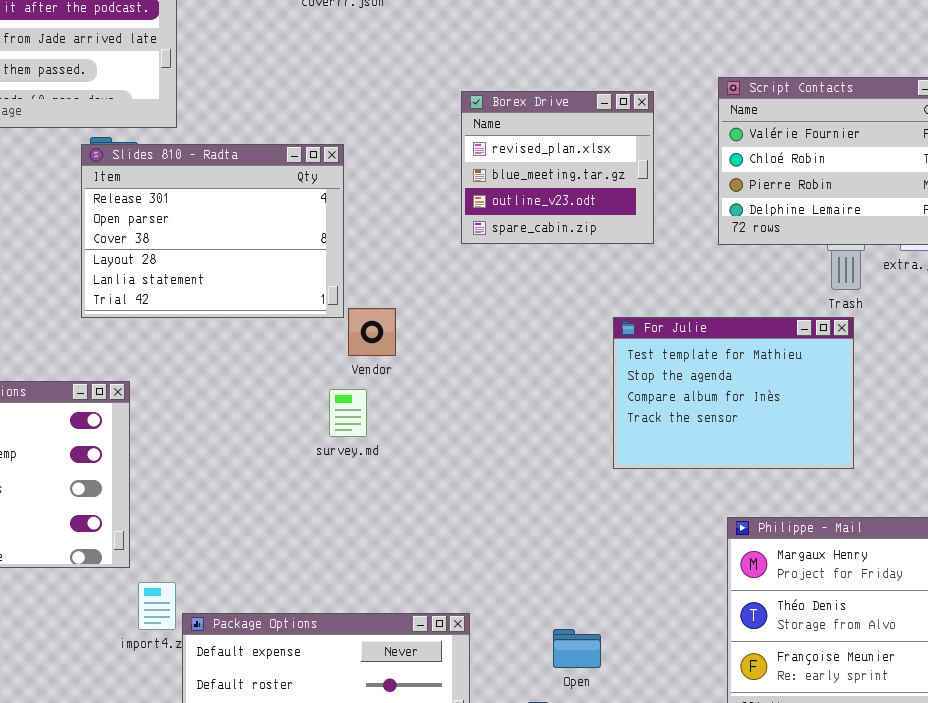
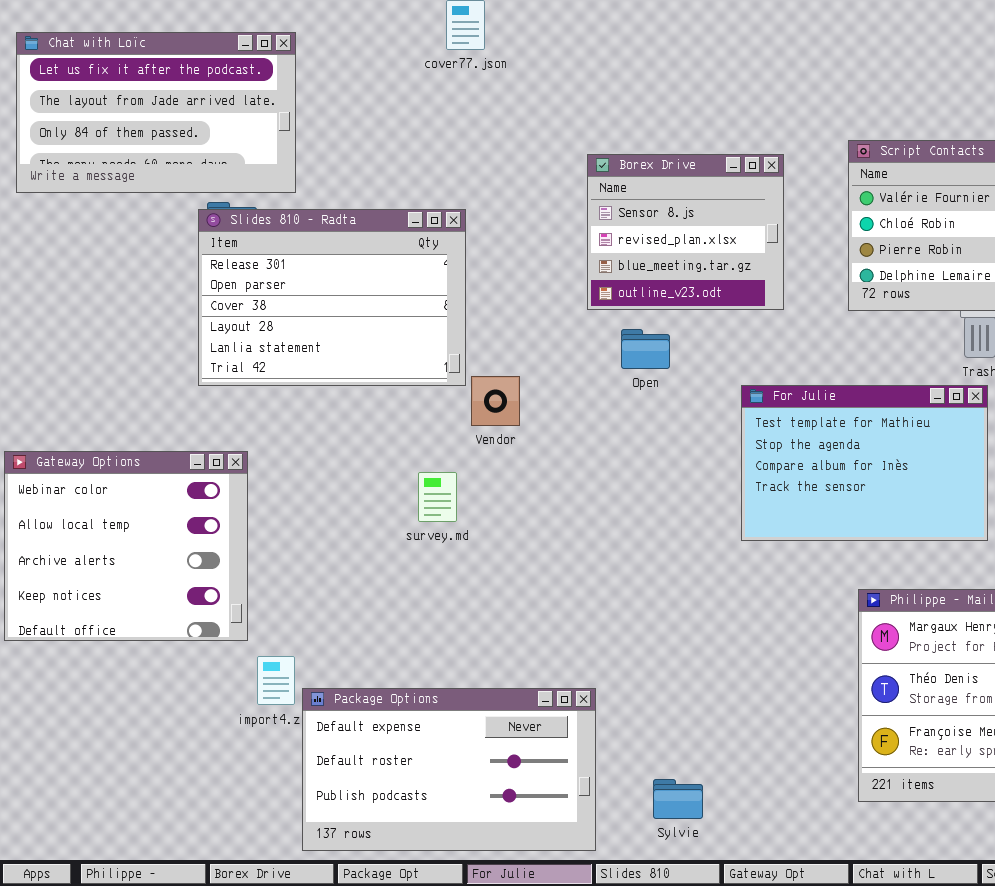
Borex Drive: [461,91,654,244] -> [587,154,784,310], scrolled up 1 row
survey.md: [329,389,367,437] -> [418,472,457,522], moved
Open: [553,629,601,668] -> [621,329,670,369], moved

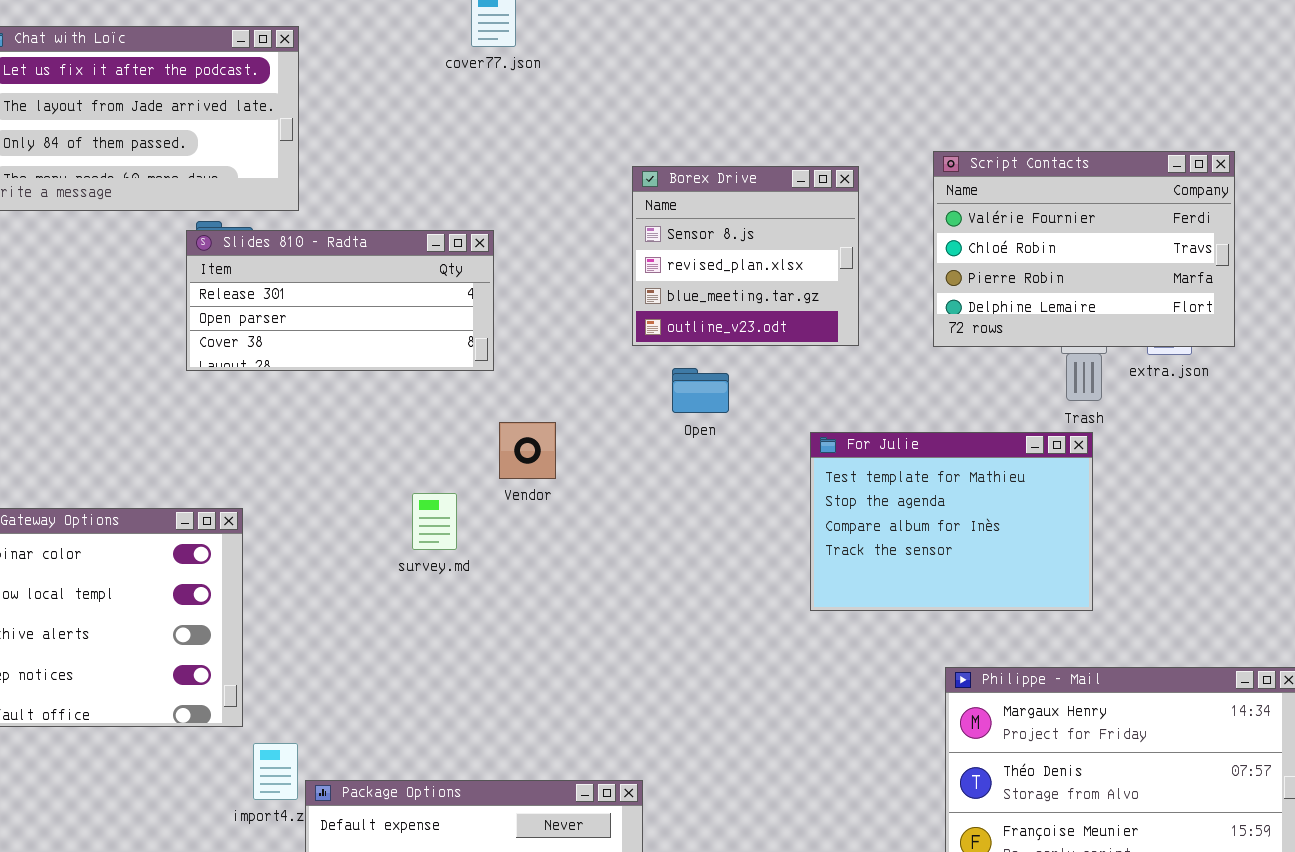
Slides 810 - Radta: [198,209,466,386] -> [186,230,494,371], resized
survey.md: [418,472,457,522] -> [412,493,457,550], moved

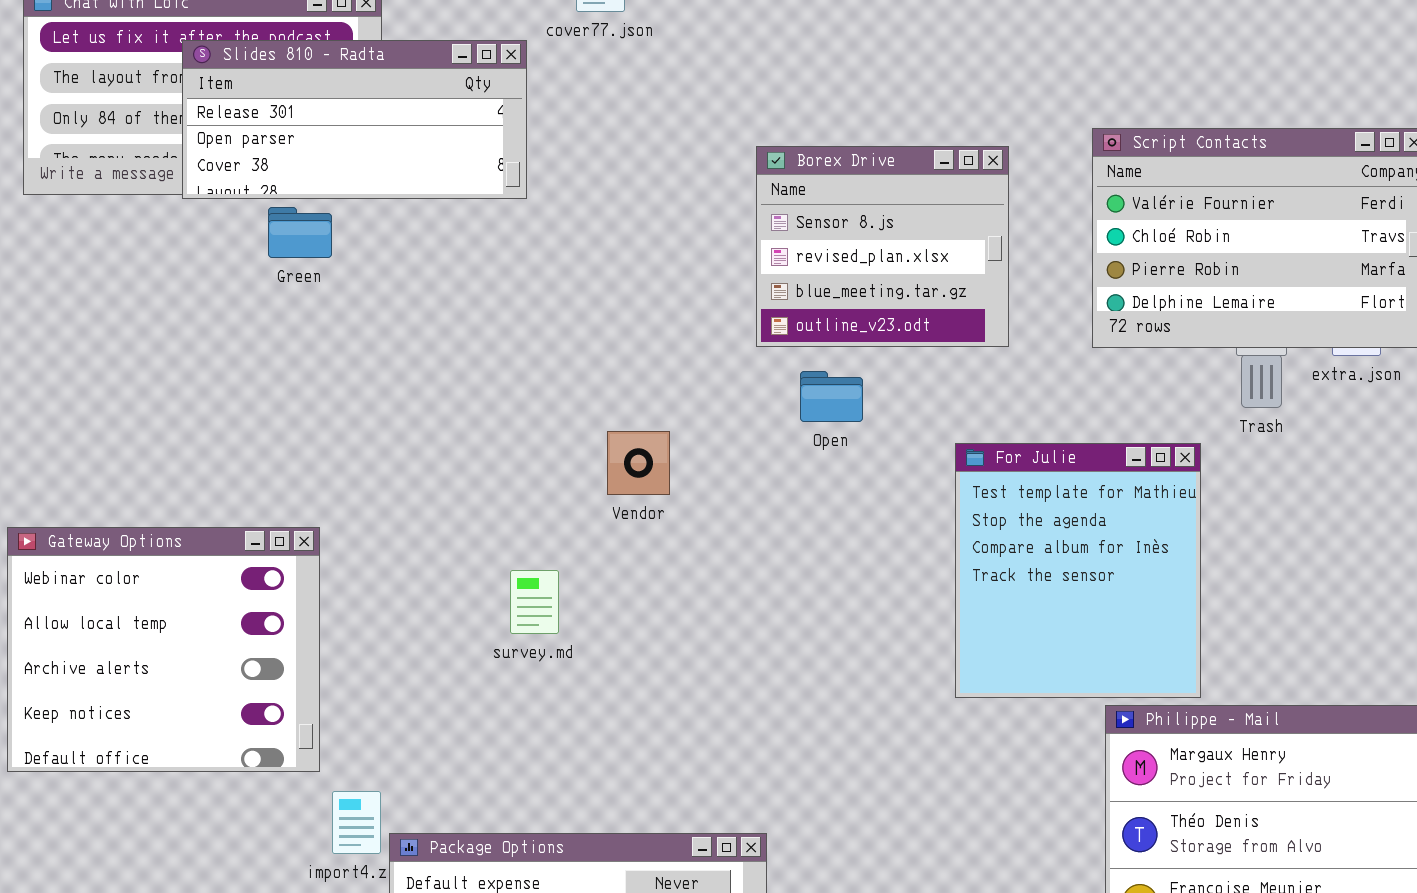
Slides 810 - Radta: [186,230,494,371] -> [182,40,527,199], moved
For Julie: [810,432,1093,611] -> [955,443,1201,698], resized
survey.md: [412,493,457,550] -> [510,570,559,634], moved

